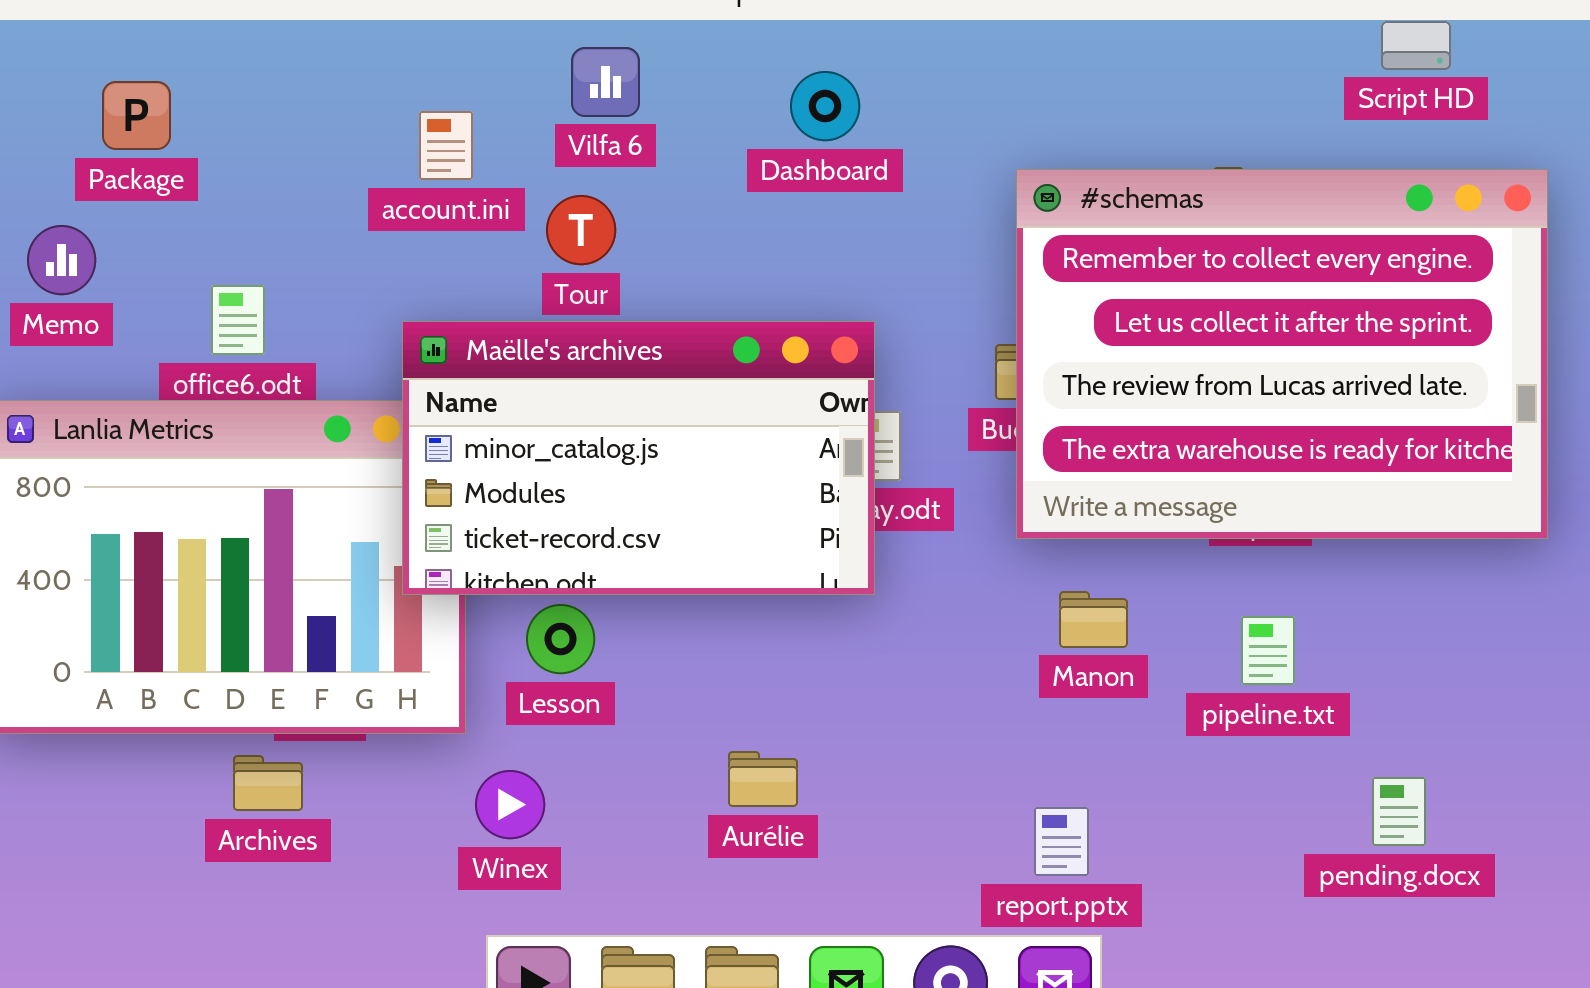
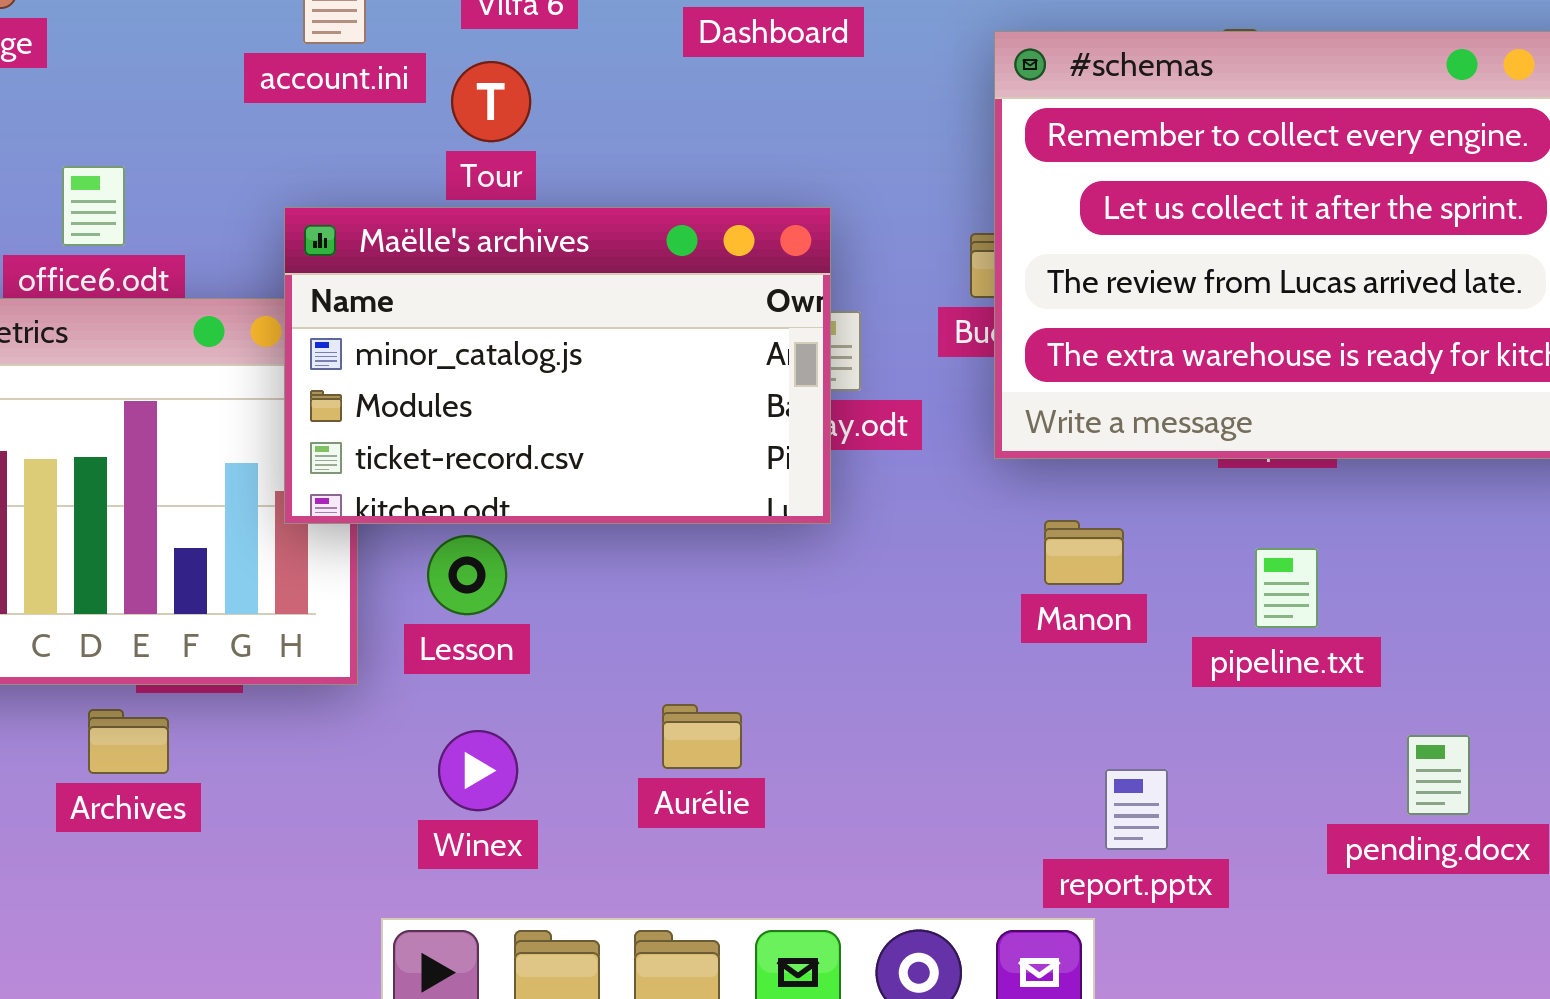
Winex: [475,770,545,839] -> [438,730,518,811], moved
report.pptx: [1034,807,1089,876] -> [1105,769,1168,850], moved

